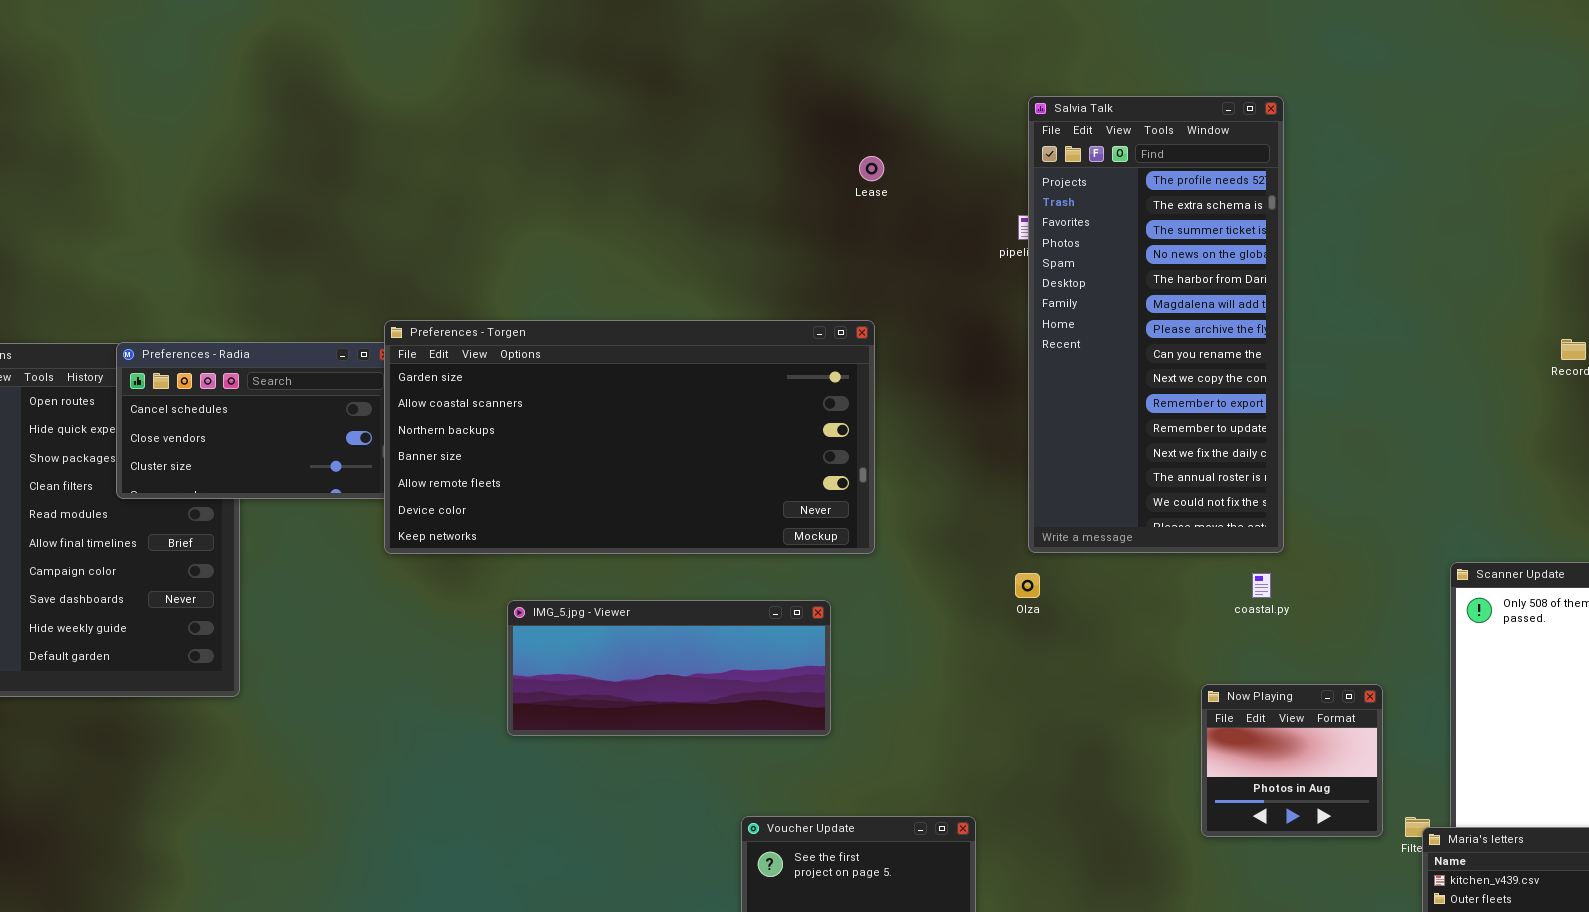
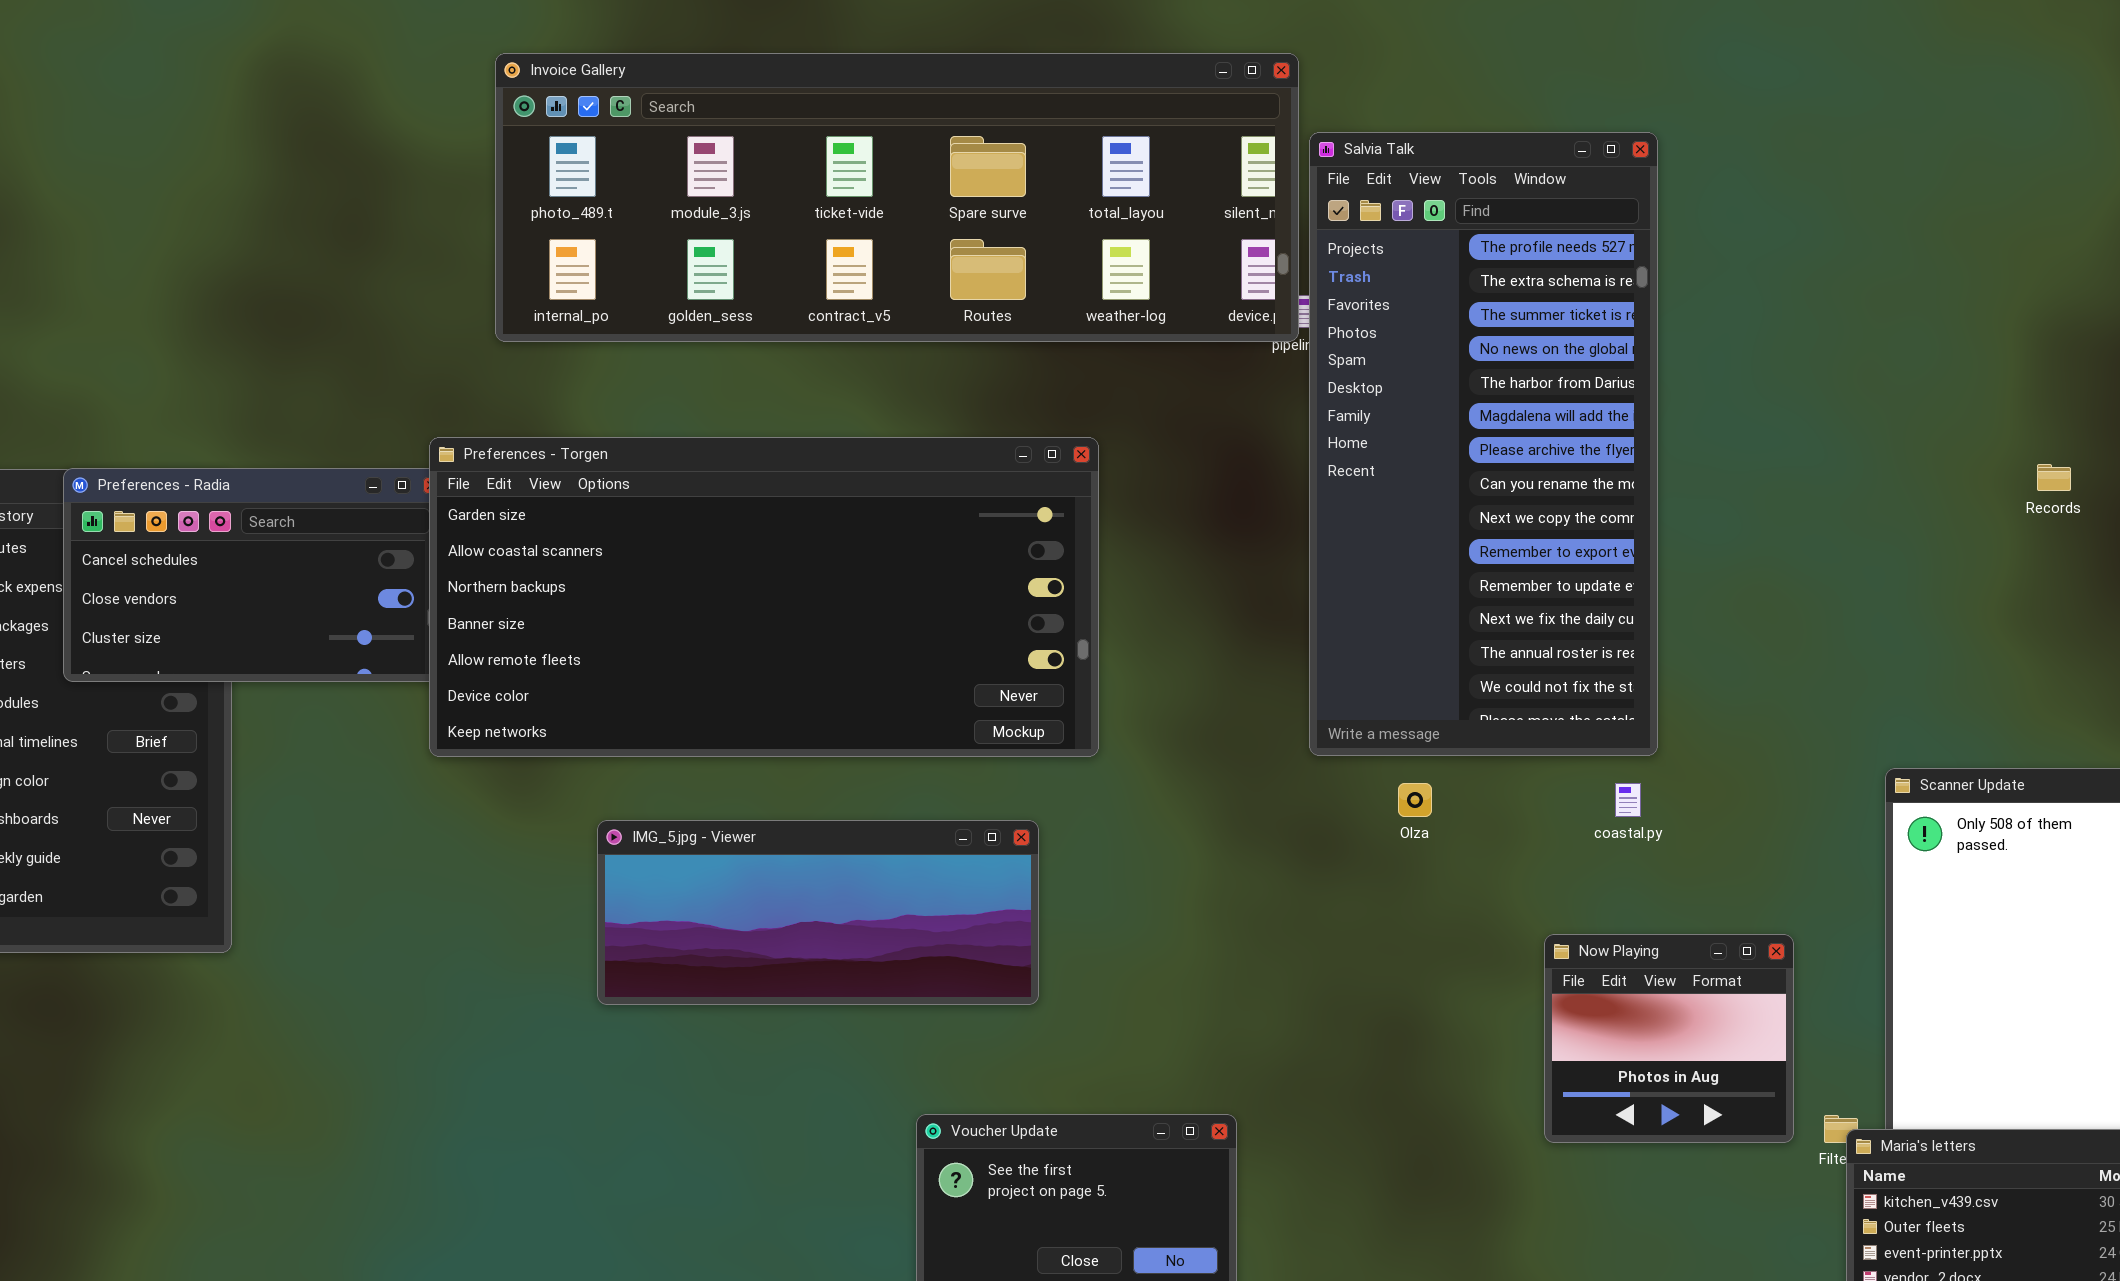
Invoice Gallery: none -> [495,53,1299,342], opened
Olza: [1015,573,1040,598] -> [1398,783,1432,817], moved

